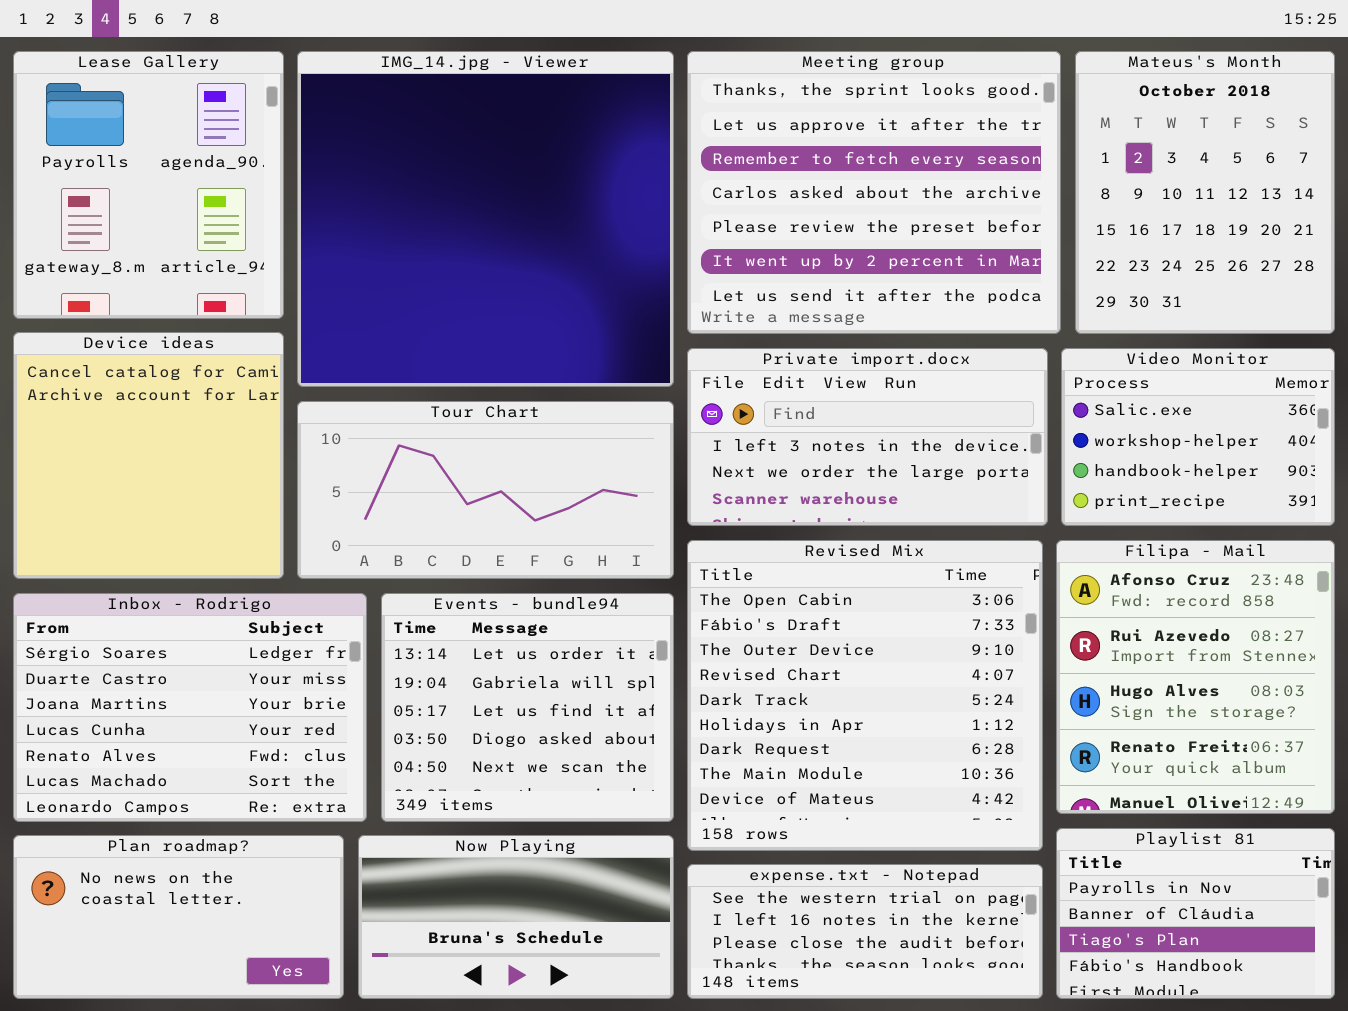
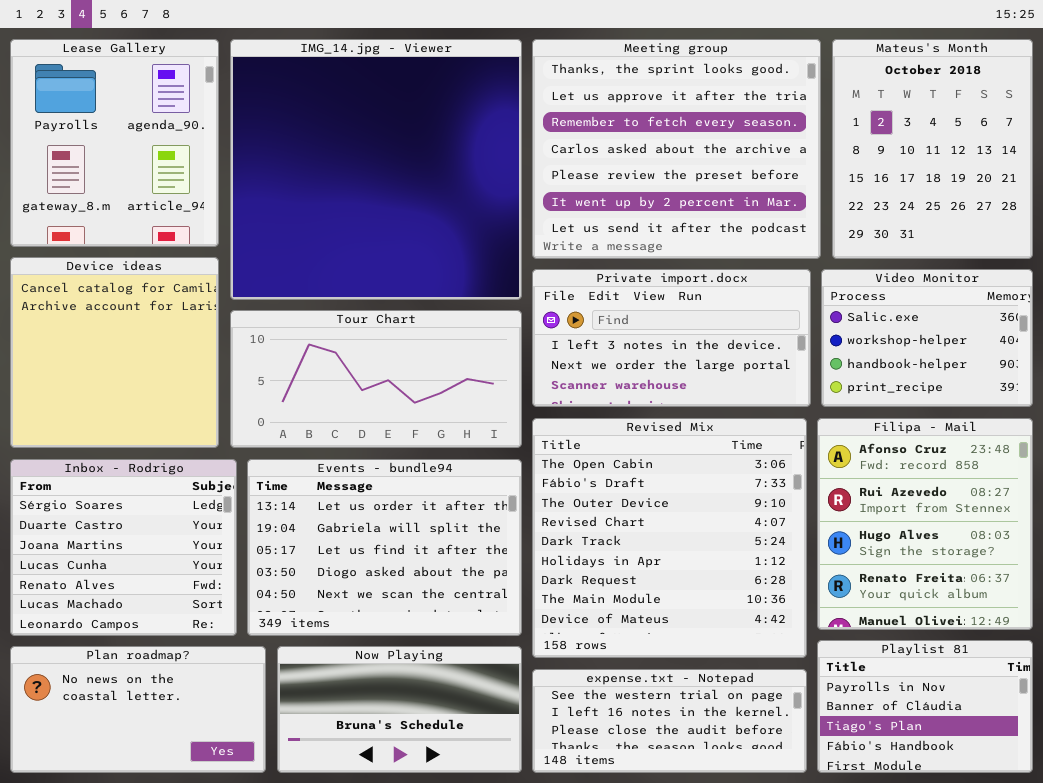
Inbox - Rodrigo: [13,593,367,822] -> [10,459,237,636], resized
Events - bundle94: [381,593,674,822] -> [247,459,522,636], resized

